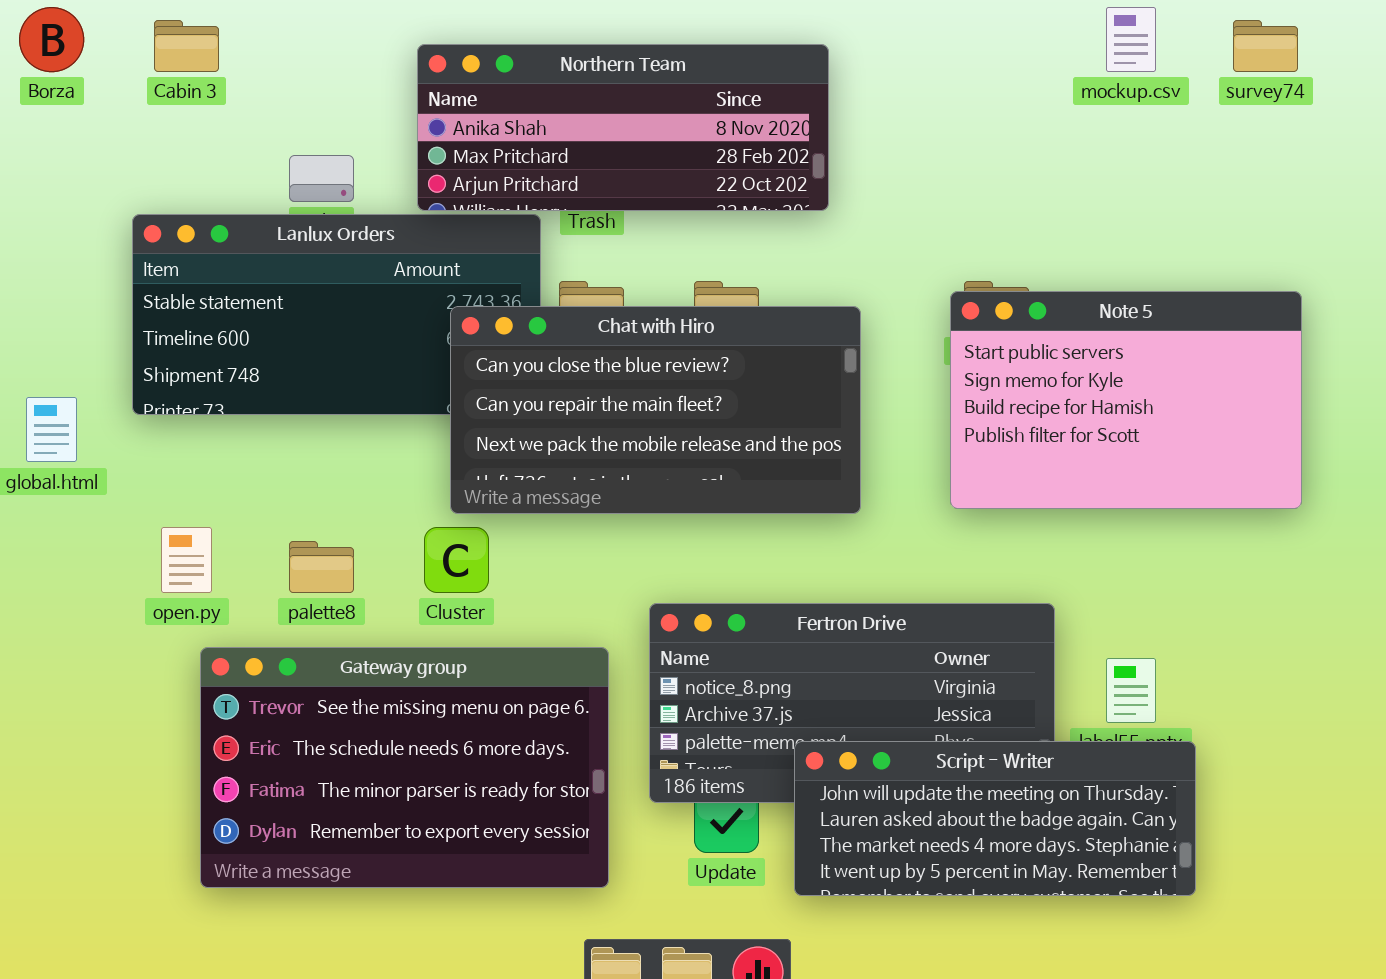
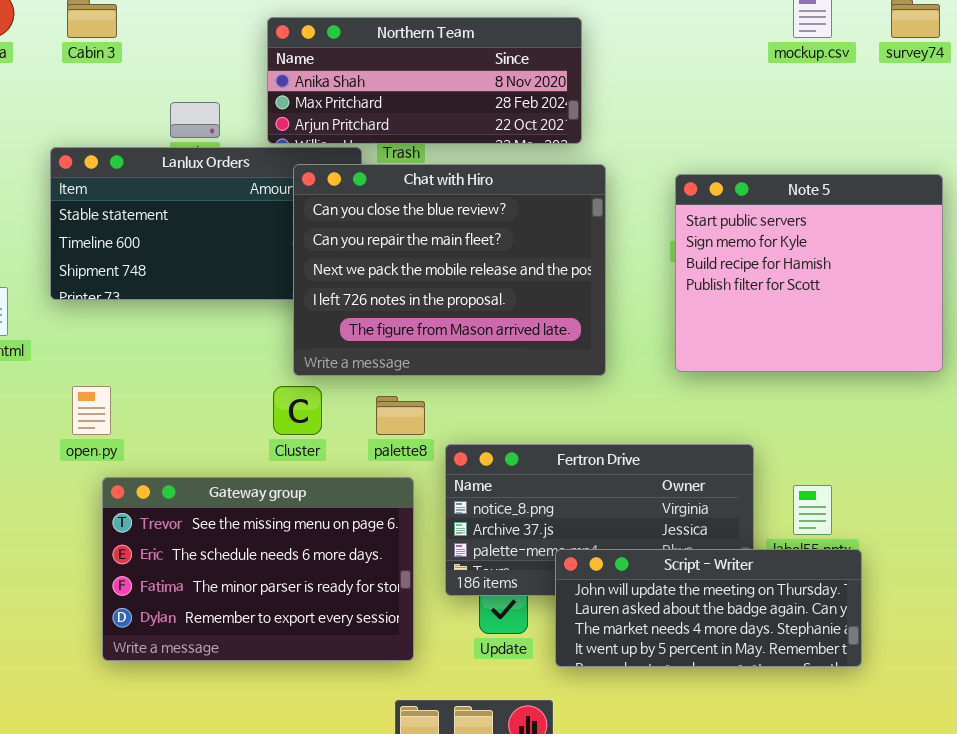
Note 5: [950,291,1302,509] -> [675,174,943,372], resized
Chat with Hiro: [450,306,861,514] -> [293,164,606,376], resized
palette8: [289,541,354,593] -> [376,396,425,435], moved

